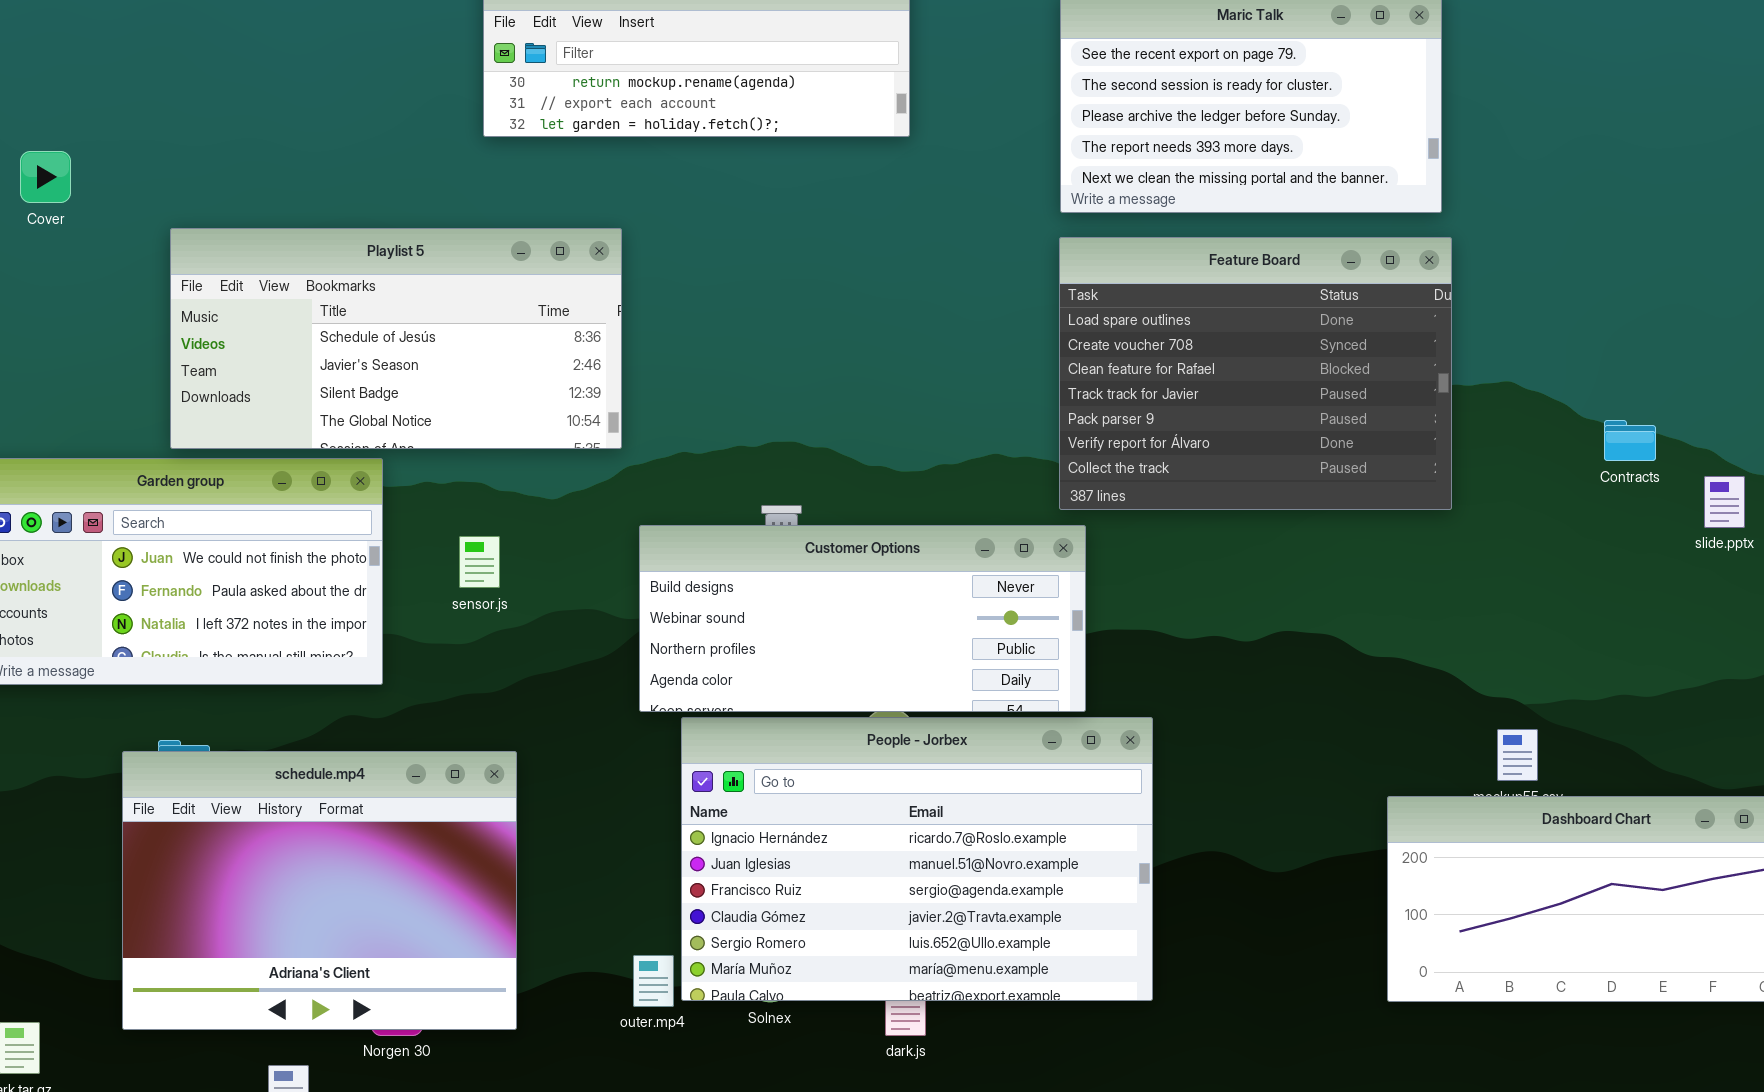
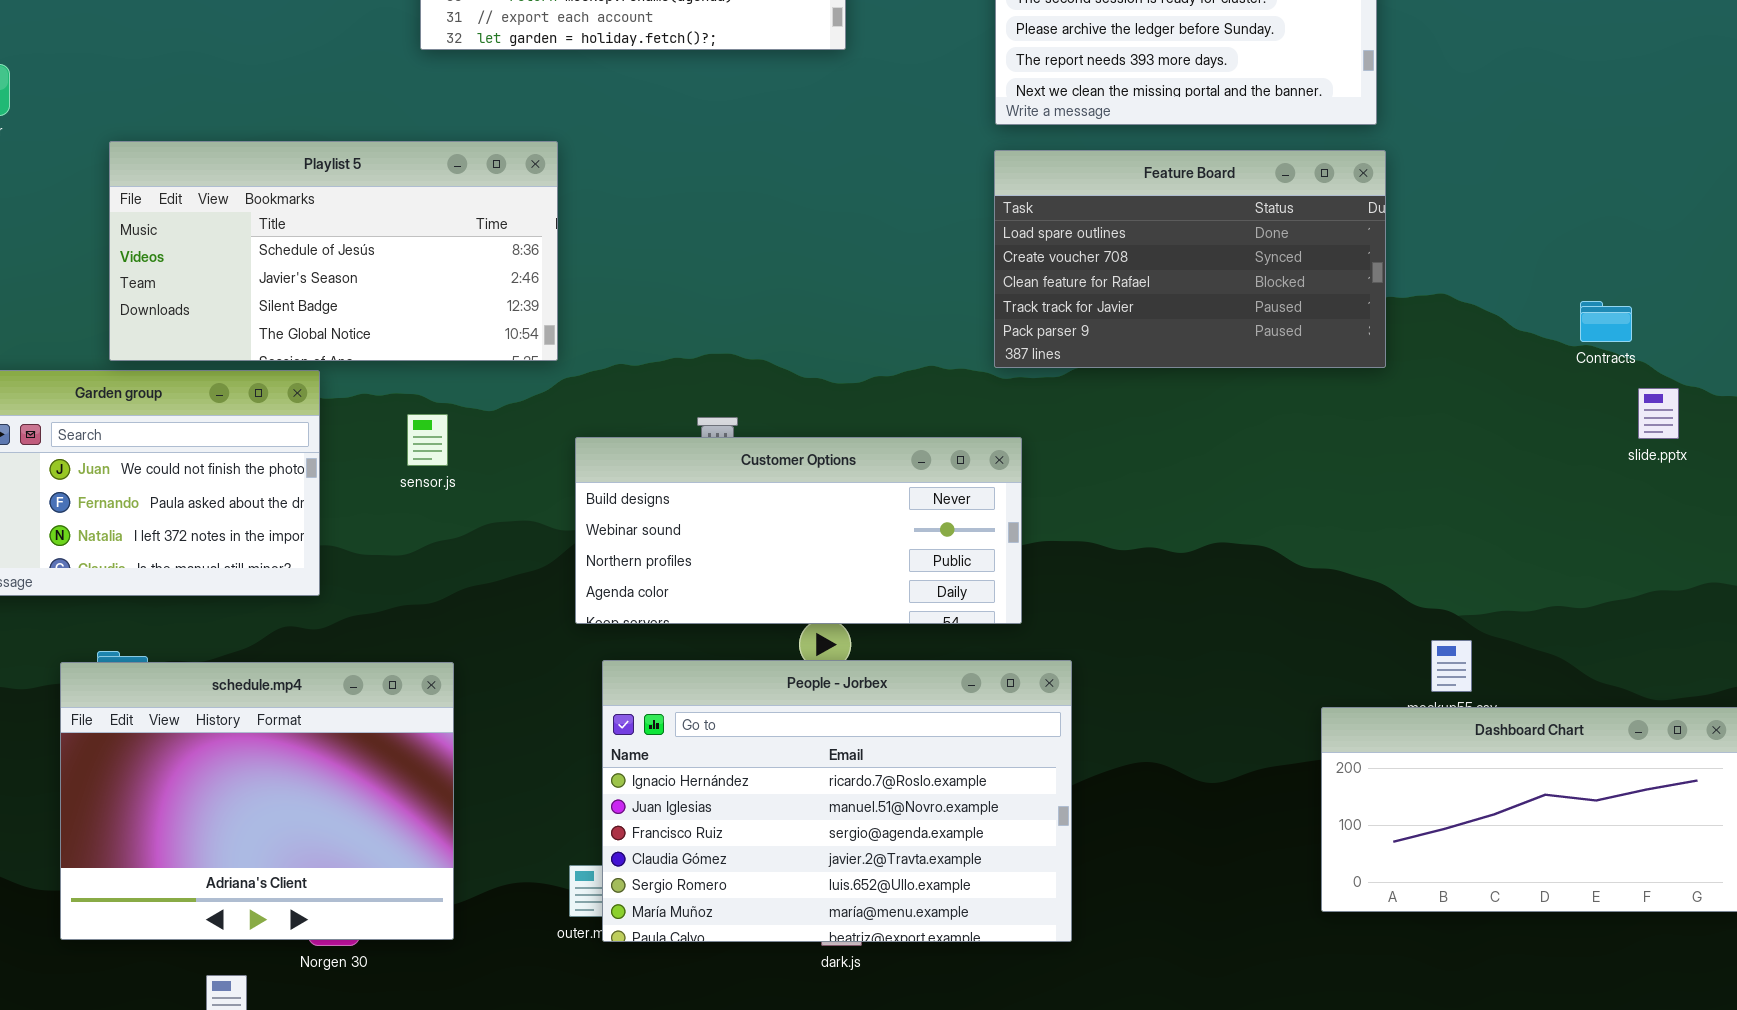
Feature Board: [1059,237,1452,510] -> [994,150,1386,368], resized
Contracts: [1604,420,1656,461] -> [1580,301,1632,342], moved
sensor.js: [459,536,500,588] -> [407,414,448,466], moved
People - Jorbex: [681,717,1153,1001] -> [602,660,1072,942], moved

